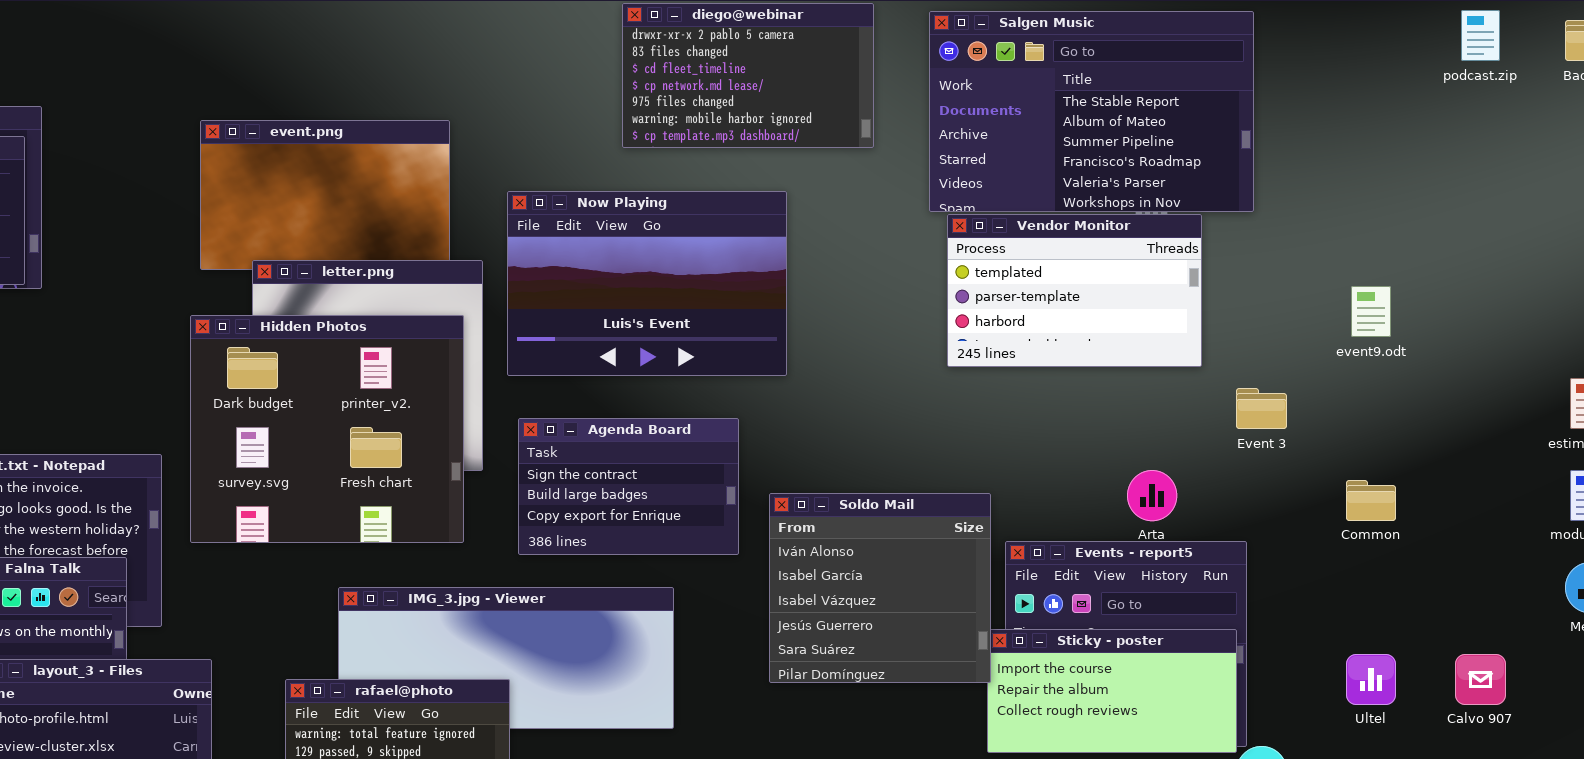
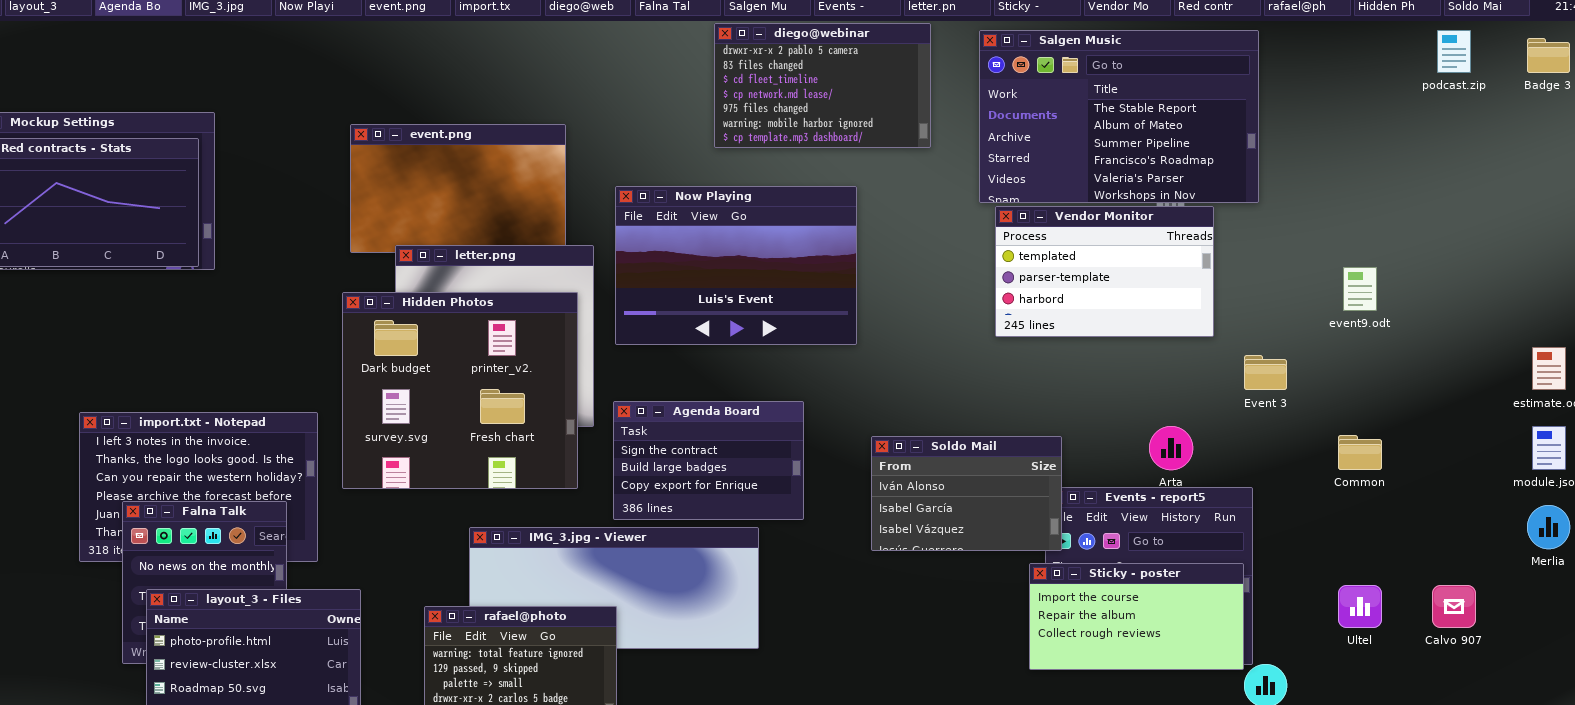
Agenda Board: [518,418,739,555] -> [613,401,804,520], moved
Soldo Mail: [769,493,991,683] -> [871,436,1062,551], moved, resized

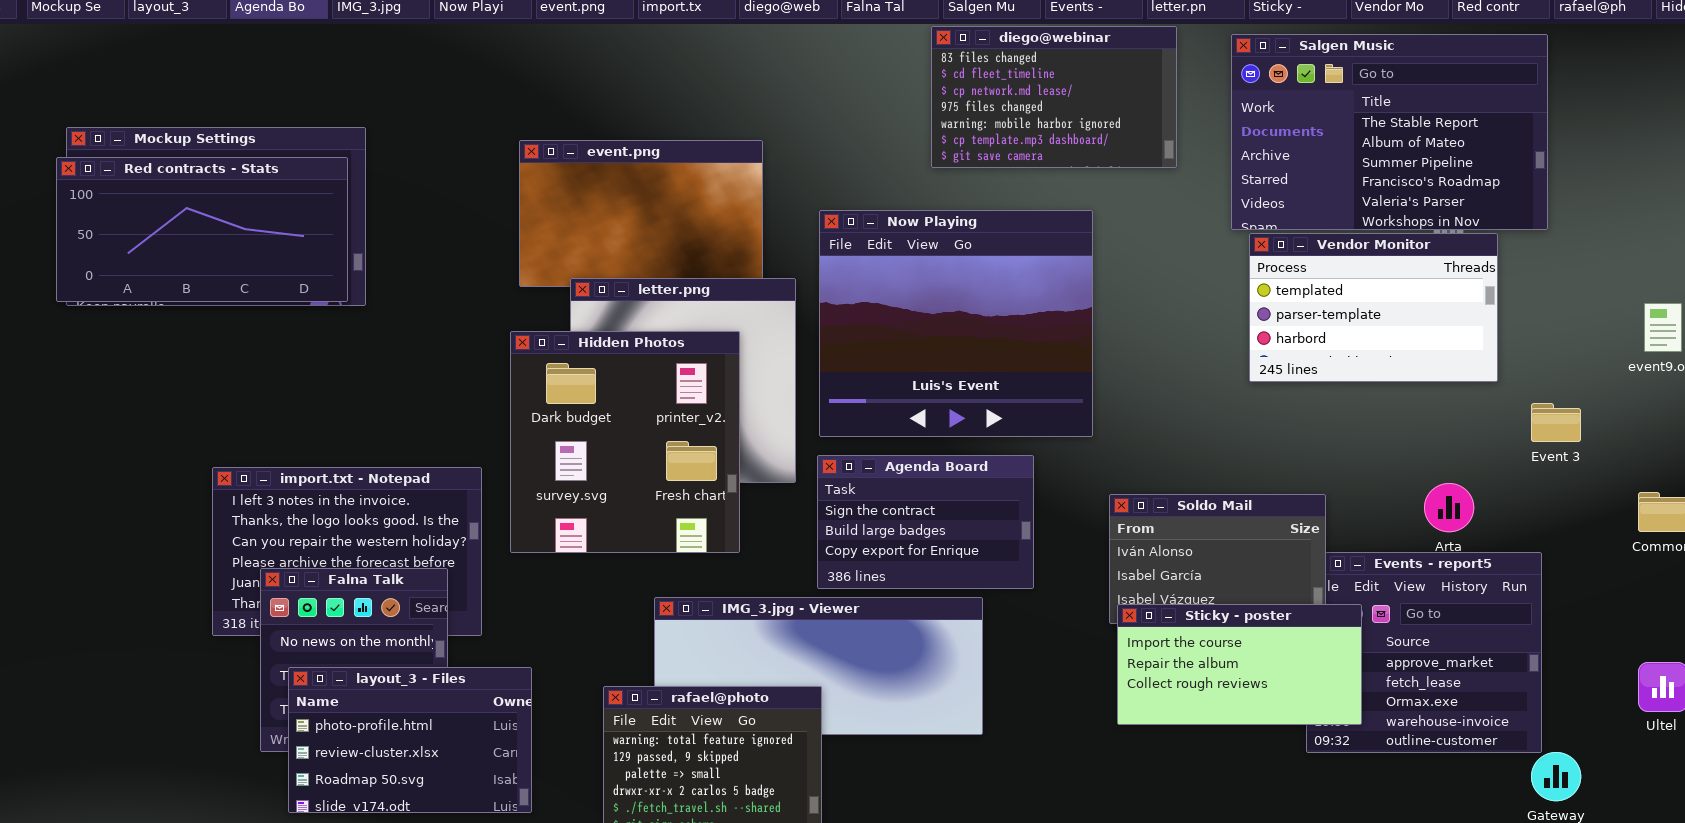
diego@webinar: [714,23,931,148] -> [931,26,1177,168], scrolled down 1 row
Now Playing: [615,186,857,345] -> [819,210,1093,437], resized
Hidden Photos: [342,292,578,489] -> [510,331,740,553], resized
Sticky - poster: [1029,563,1244,670] -> [1117,604,1362,725], moved

